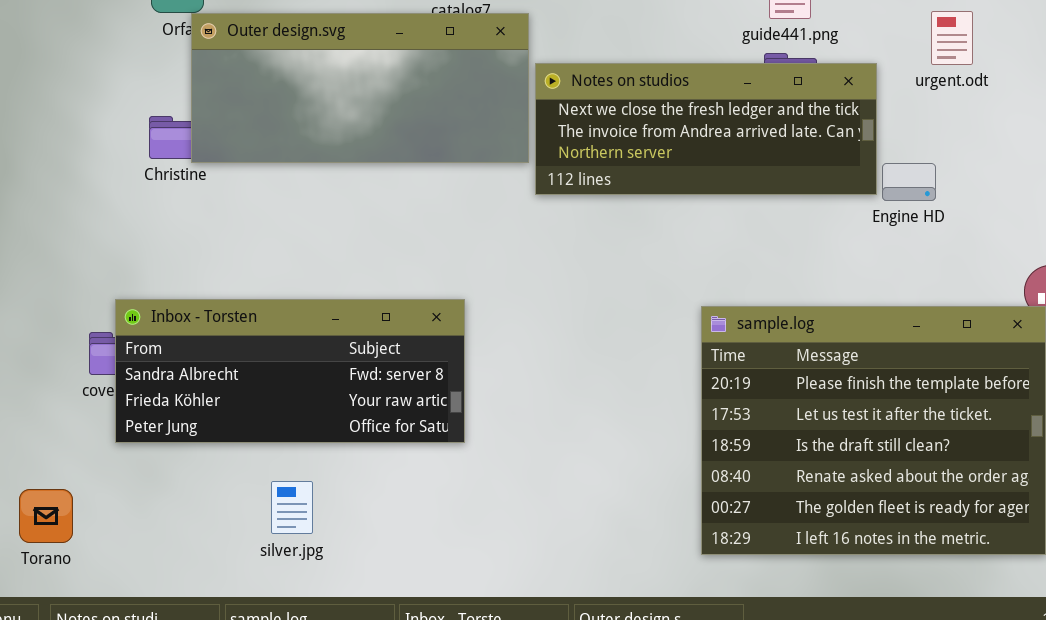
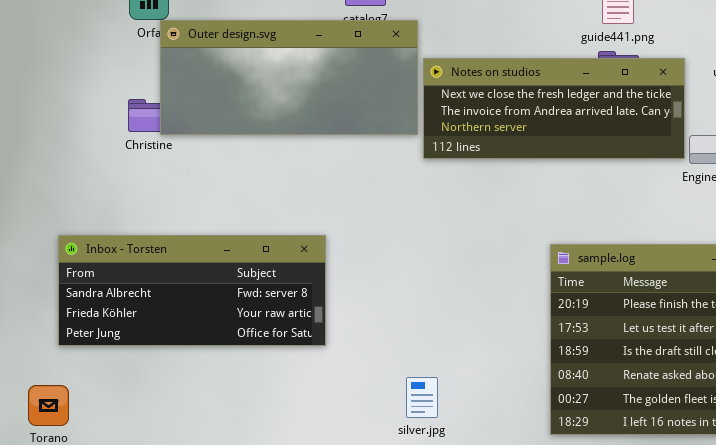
Inbox - Torsten: [115,299,465,443] -> [58,235,326,346], moved
silver.jpg: [271,481,313,534] -> [406,377,438,418], moved

